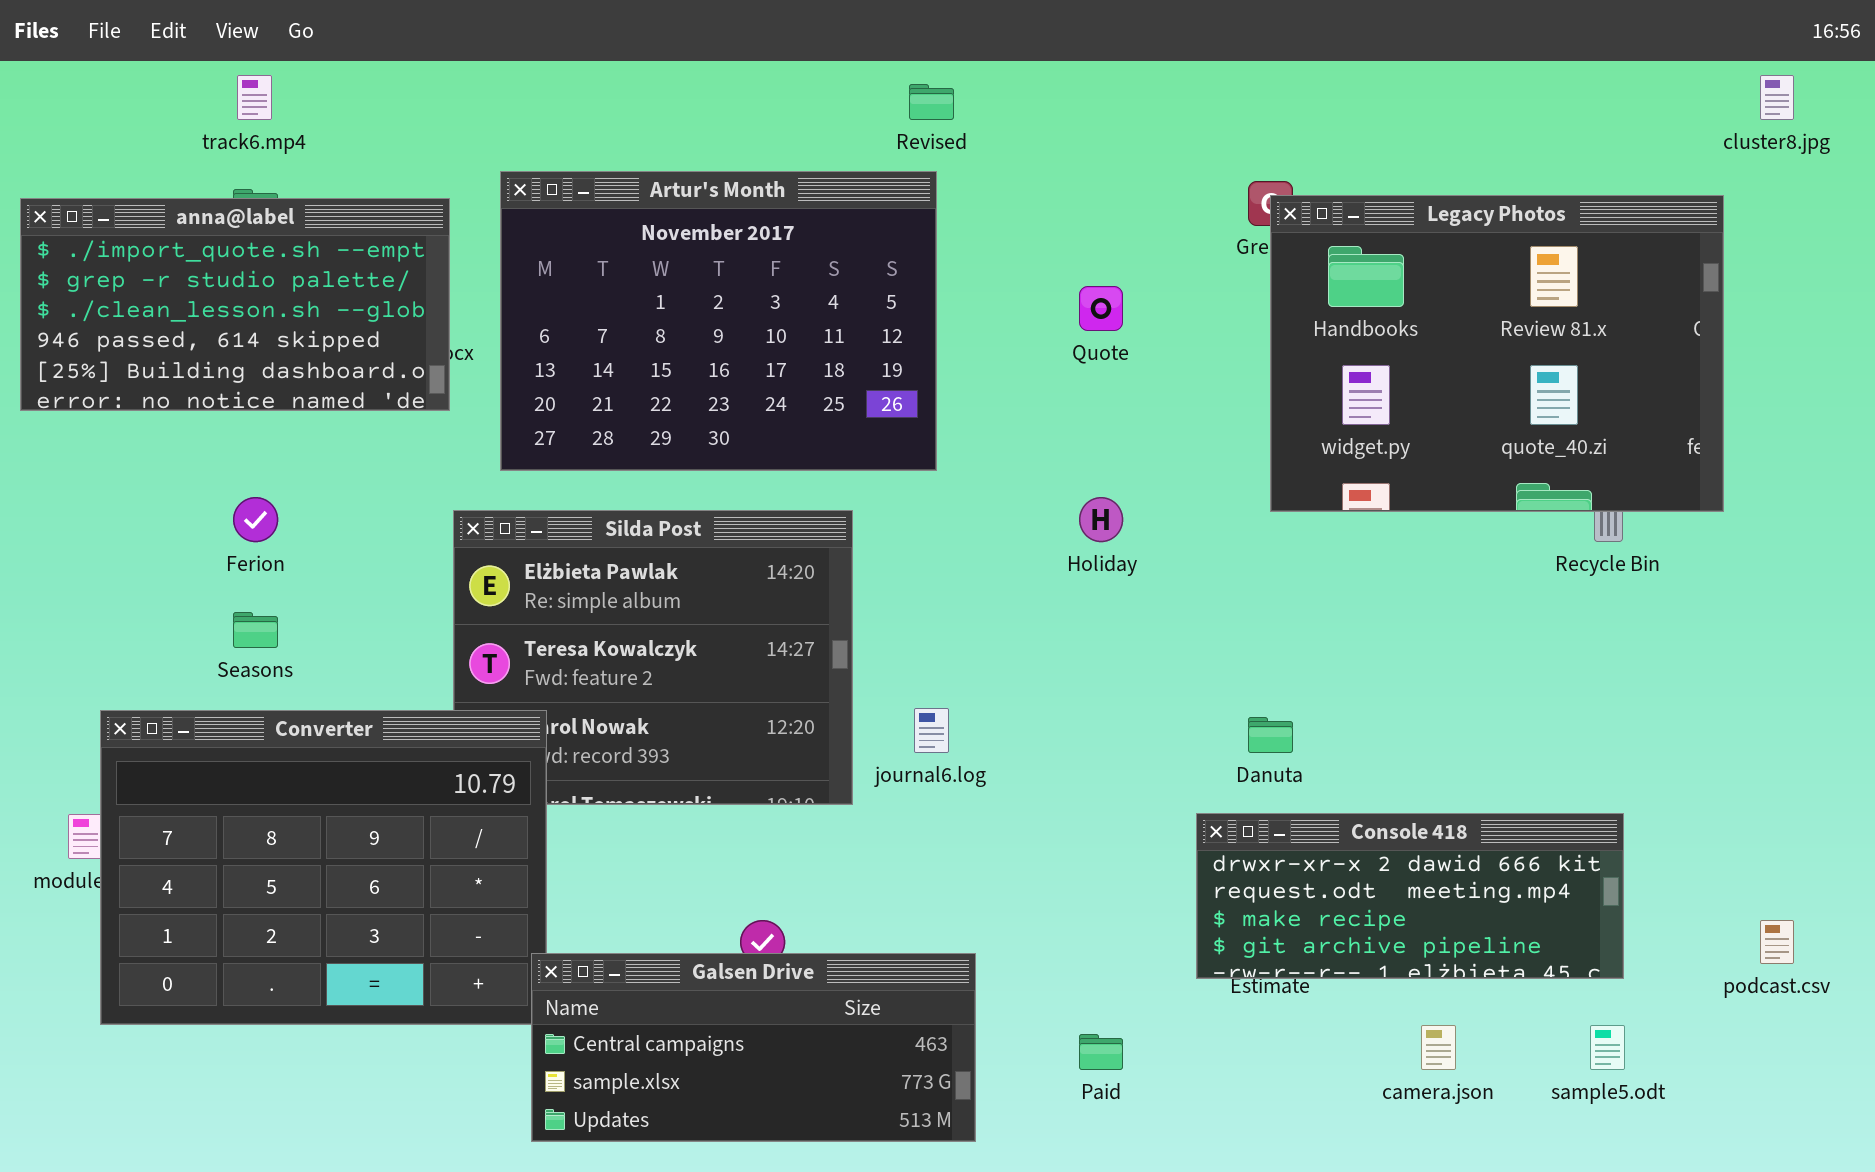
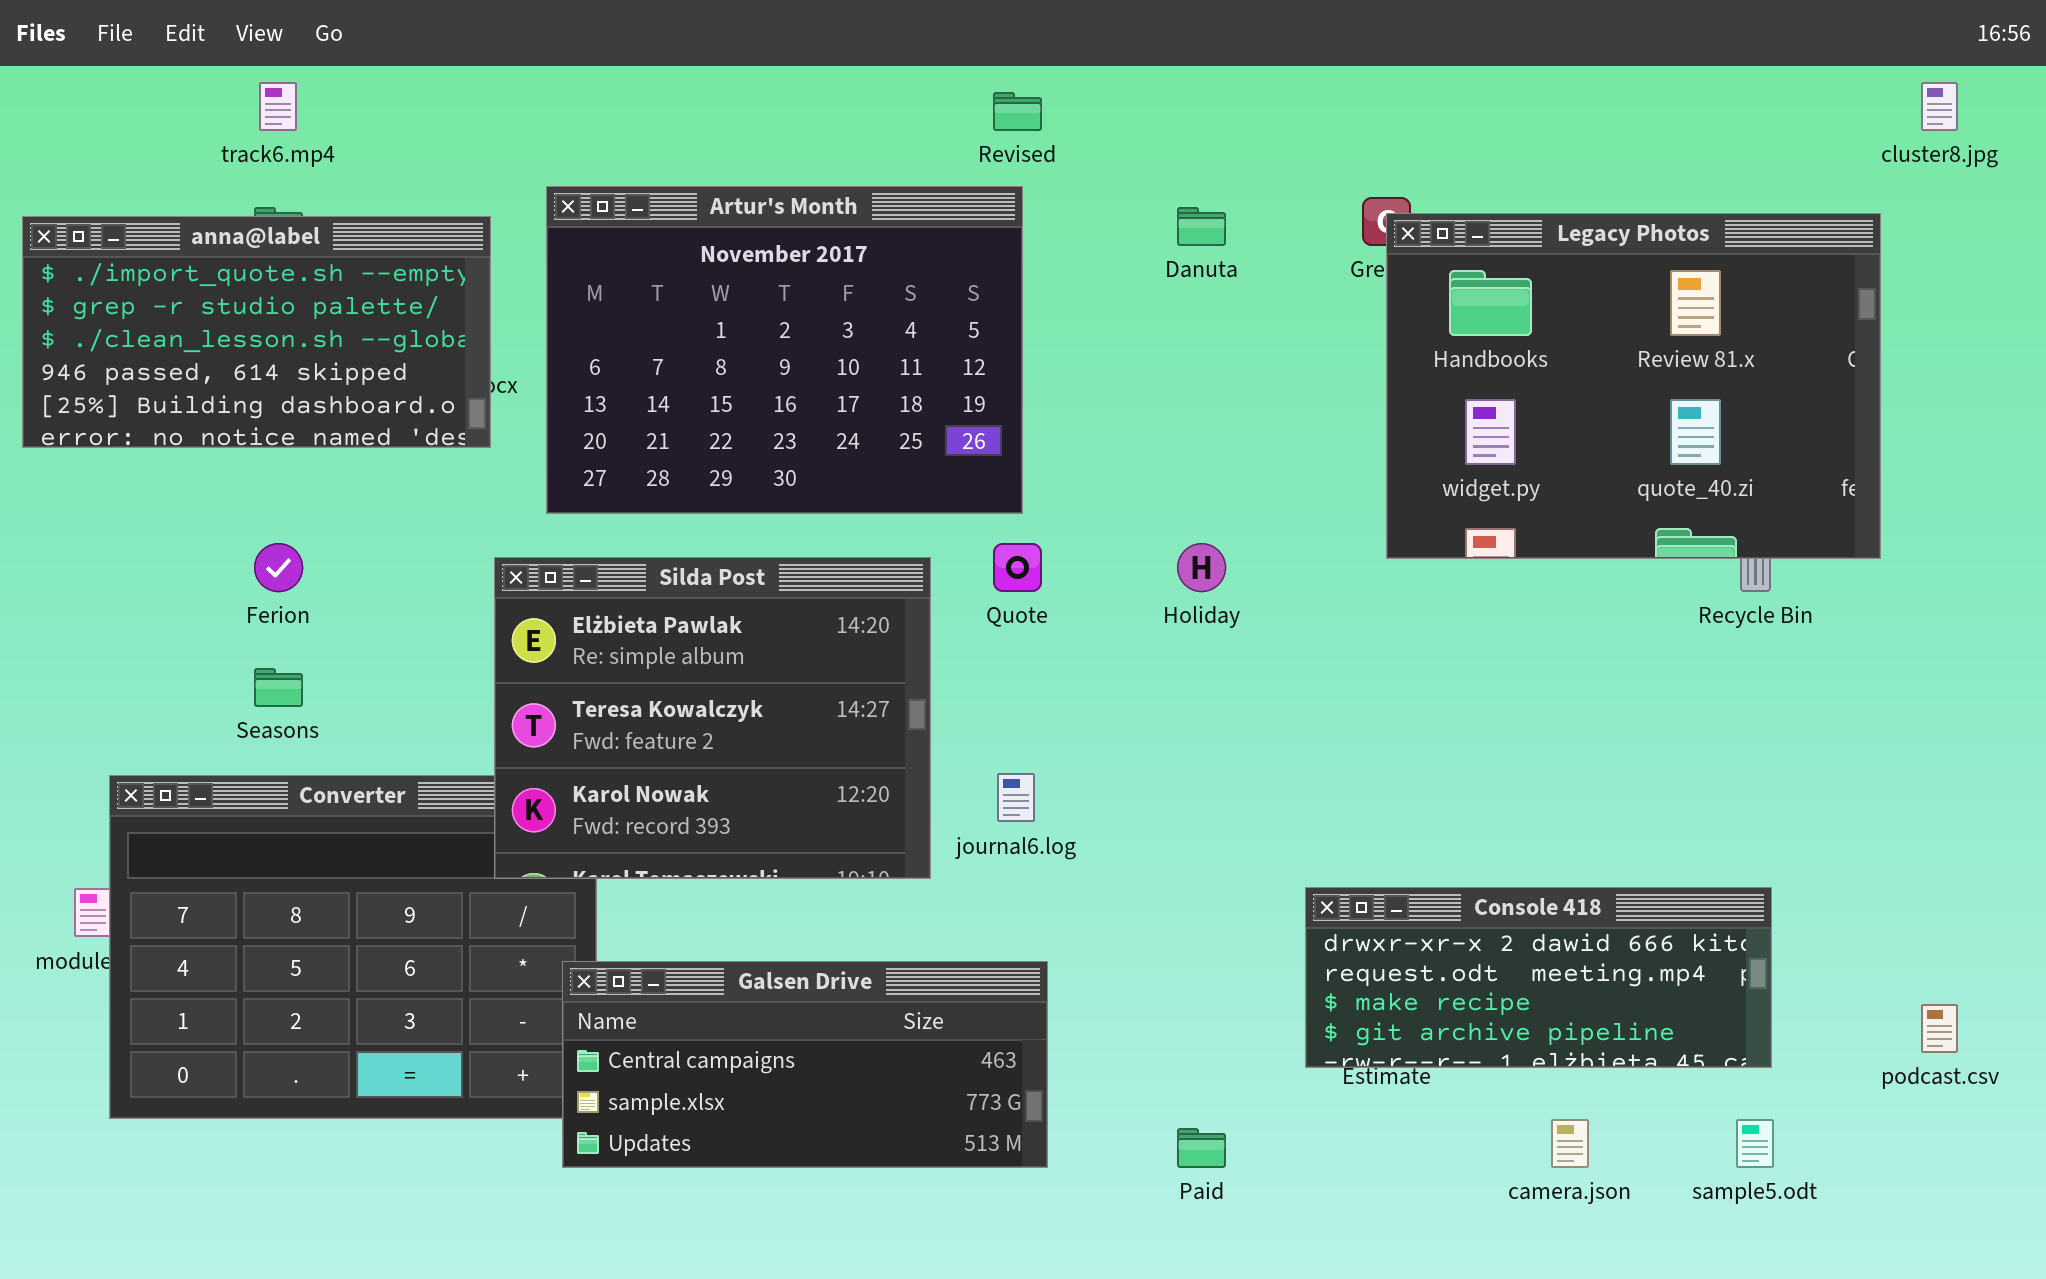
Quote: [1079,286,1123,331] -> [993,543,1042,592], moved
Silda Post: [453,510,853,805] -> [494,557,931,879], raised
Danuta: [1248,717,1293,753] -> [1177,207,1226,246], moved
Galsen Drive: [531,953,976,1142] -> [562,961,1048,1168], moved

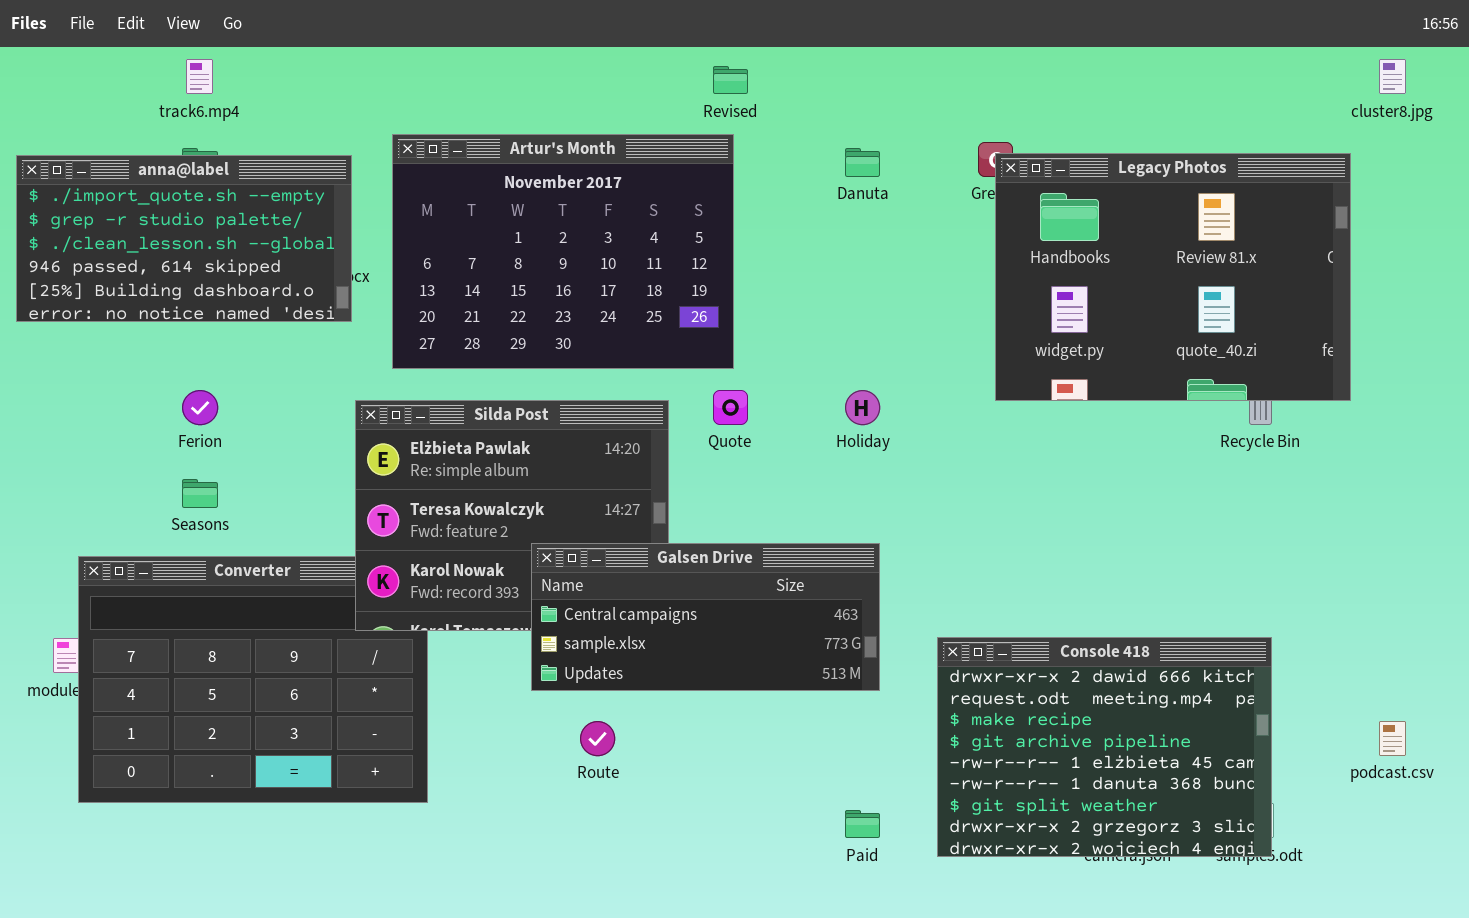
Console 418: [1305,887,1772,1068] -> [937,637,1272,857], resized
Galsen Drive: [562,961,1048,1168] -> [531,543,880,691], moved

